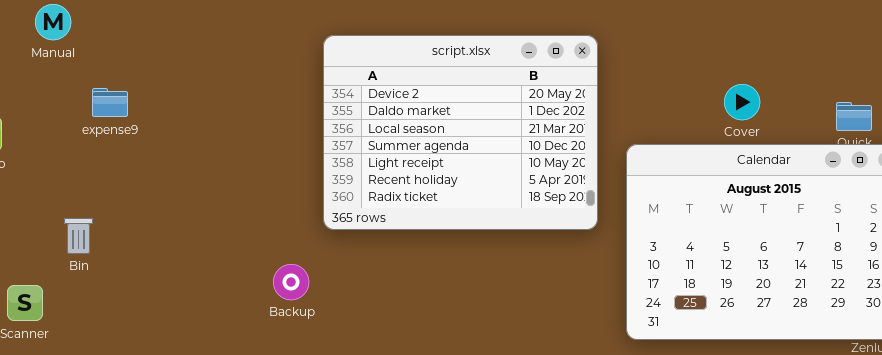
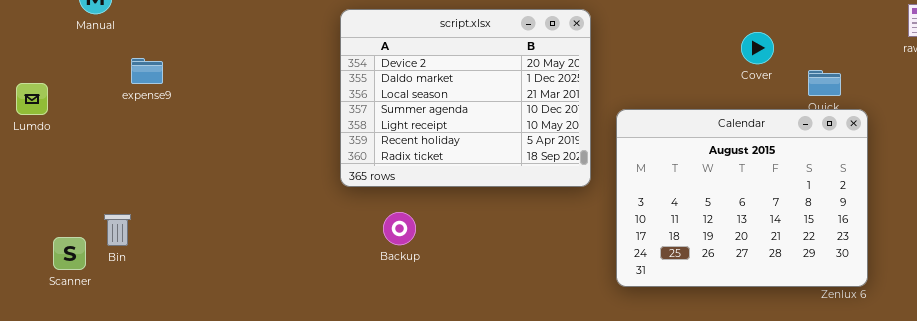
Cover: [724,84,760,120] -> [741,32,774,64], moved
Bin: [64,218,93,254] -> [104,214,131,246], moved
Backup: [273,264,309,300] -> [383,212,416,245], moved

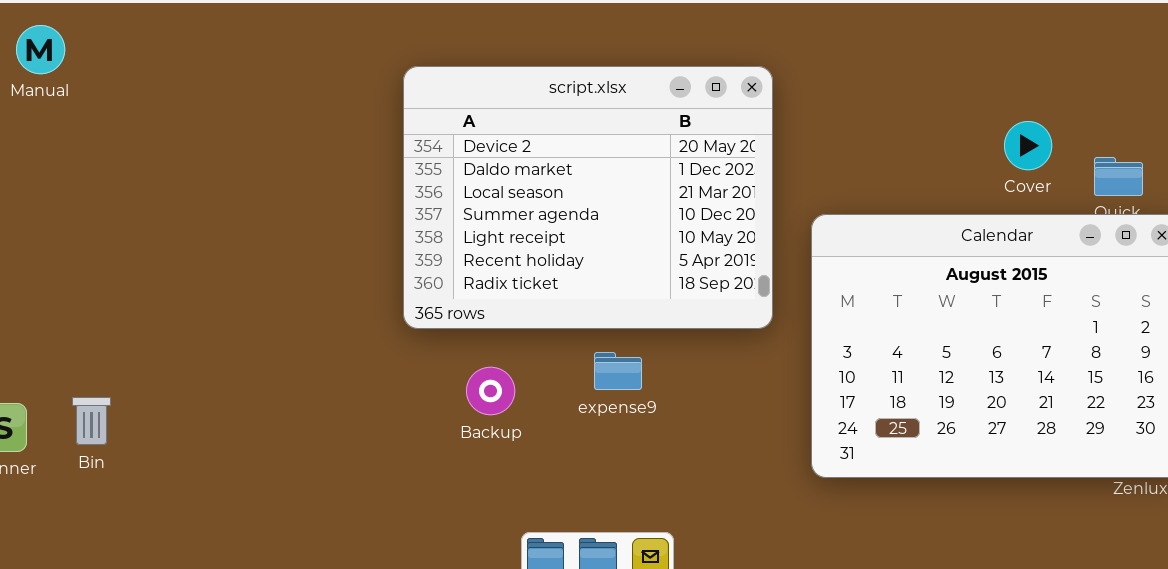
Cover: [741,32,774,64] -> [1004,121,1052,170], moved
expense9: [131,58,163,84] -> [594,352,642,390], moved
Bin: [104,214,131,246] -> [72,397,111,445], moved

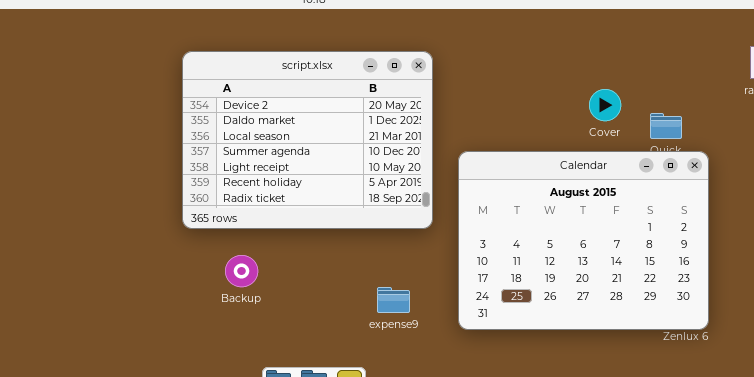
expense9: [594,352,642,390] -> [377,287,410,313], moved

